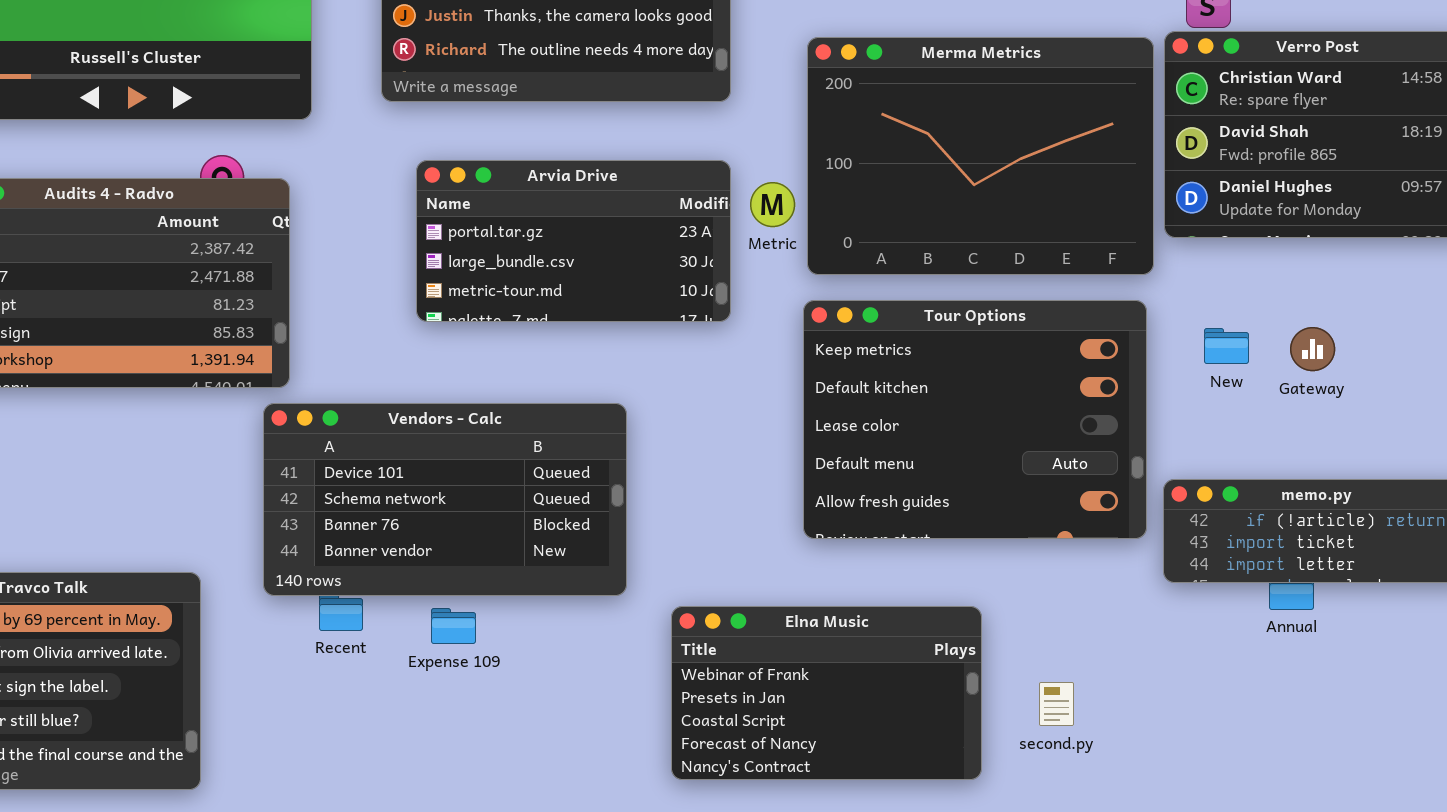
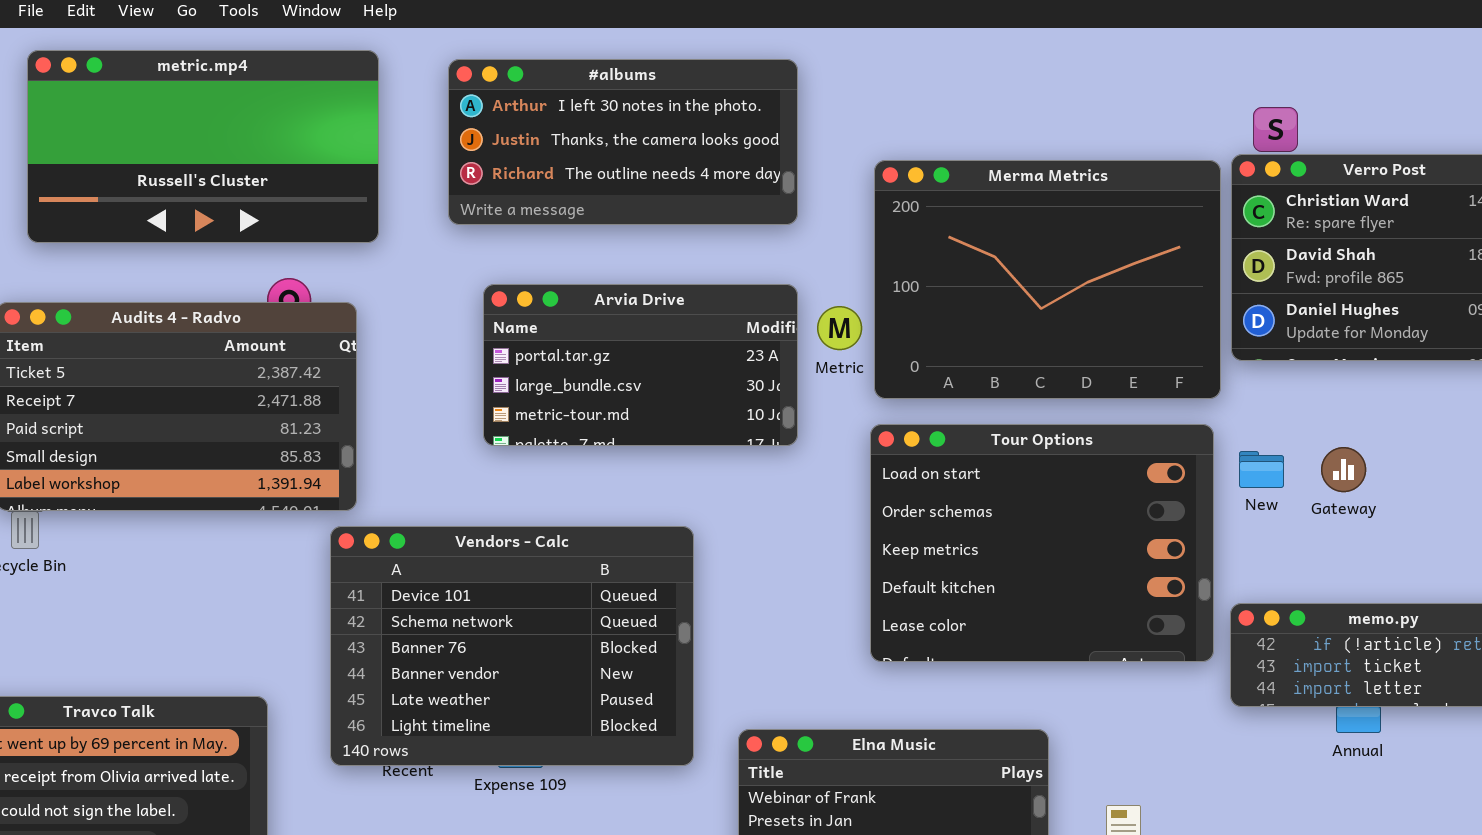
Tour Options: [803,300,1147,539] -> [870,424,1214,662], scrolled up 2 rows
Gateway: [1290,327,1335,371] -> [1321,447,1366,492], moved
New: [1204,328,1249,364] -> [1239,451,1284,488], moved
Vendors - Calc: [263,403,627,596] -> [330,526,694,766], resized

